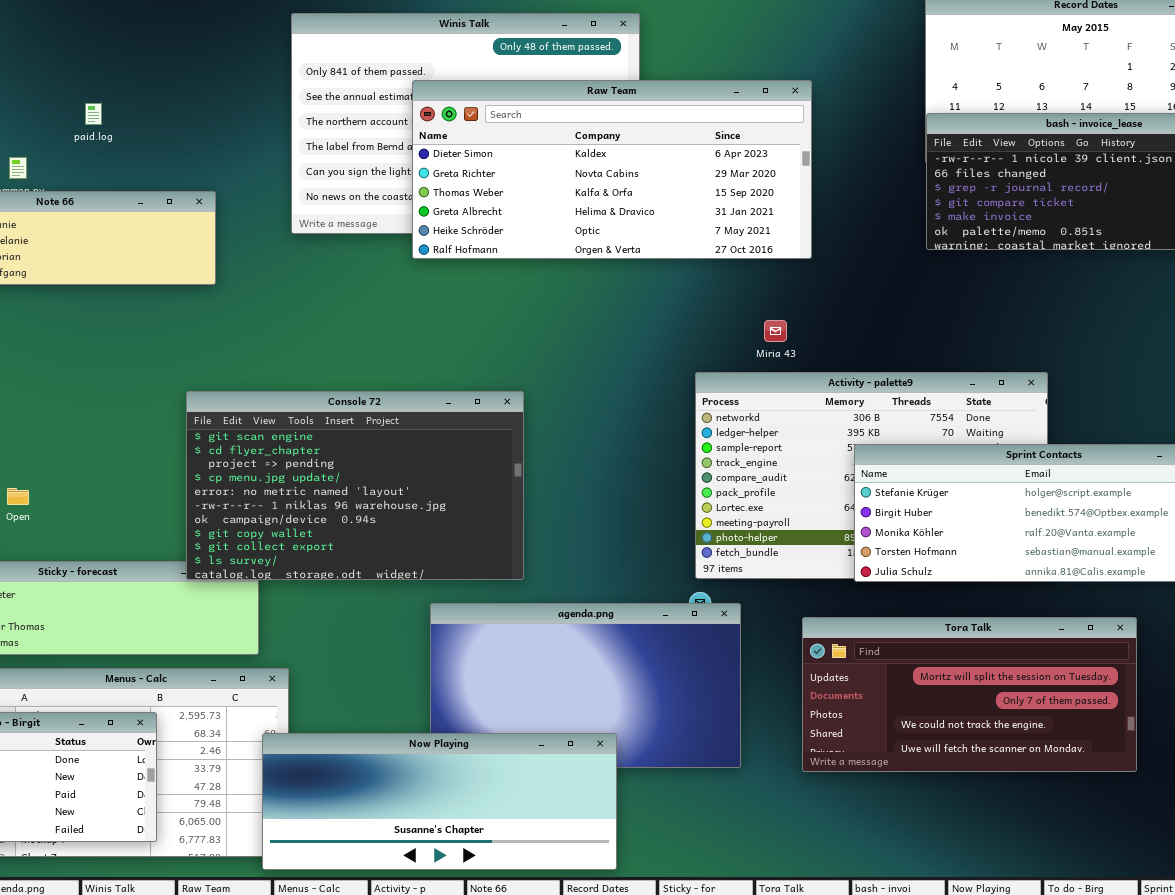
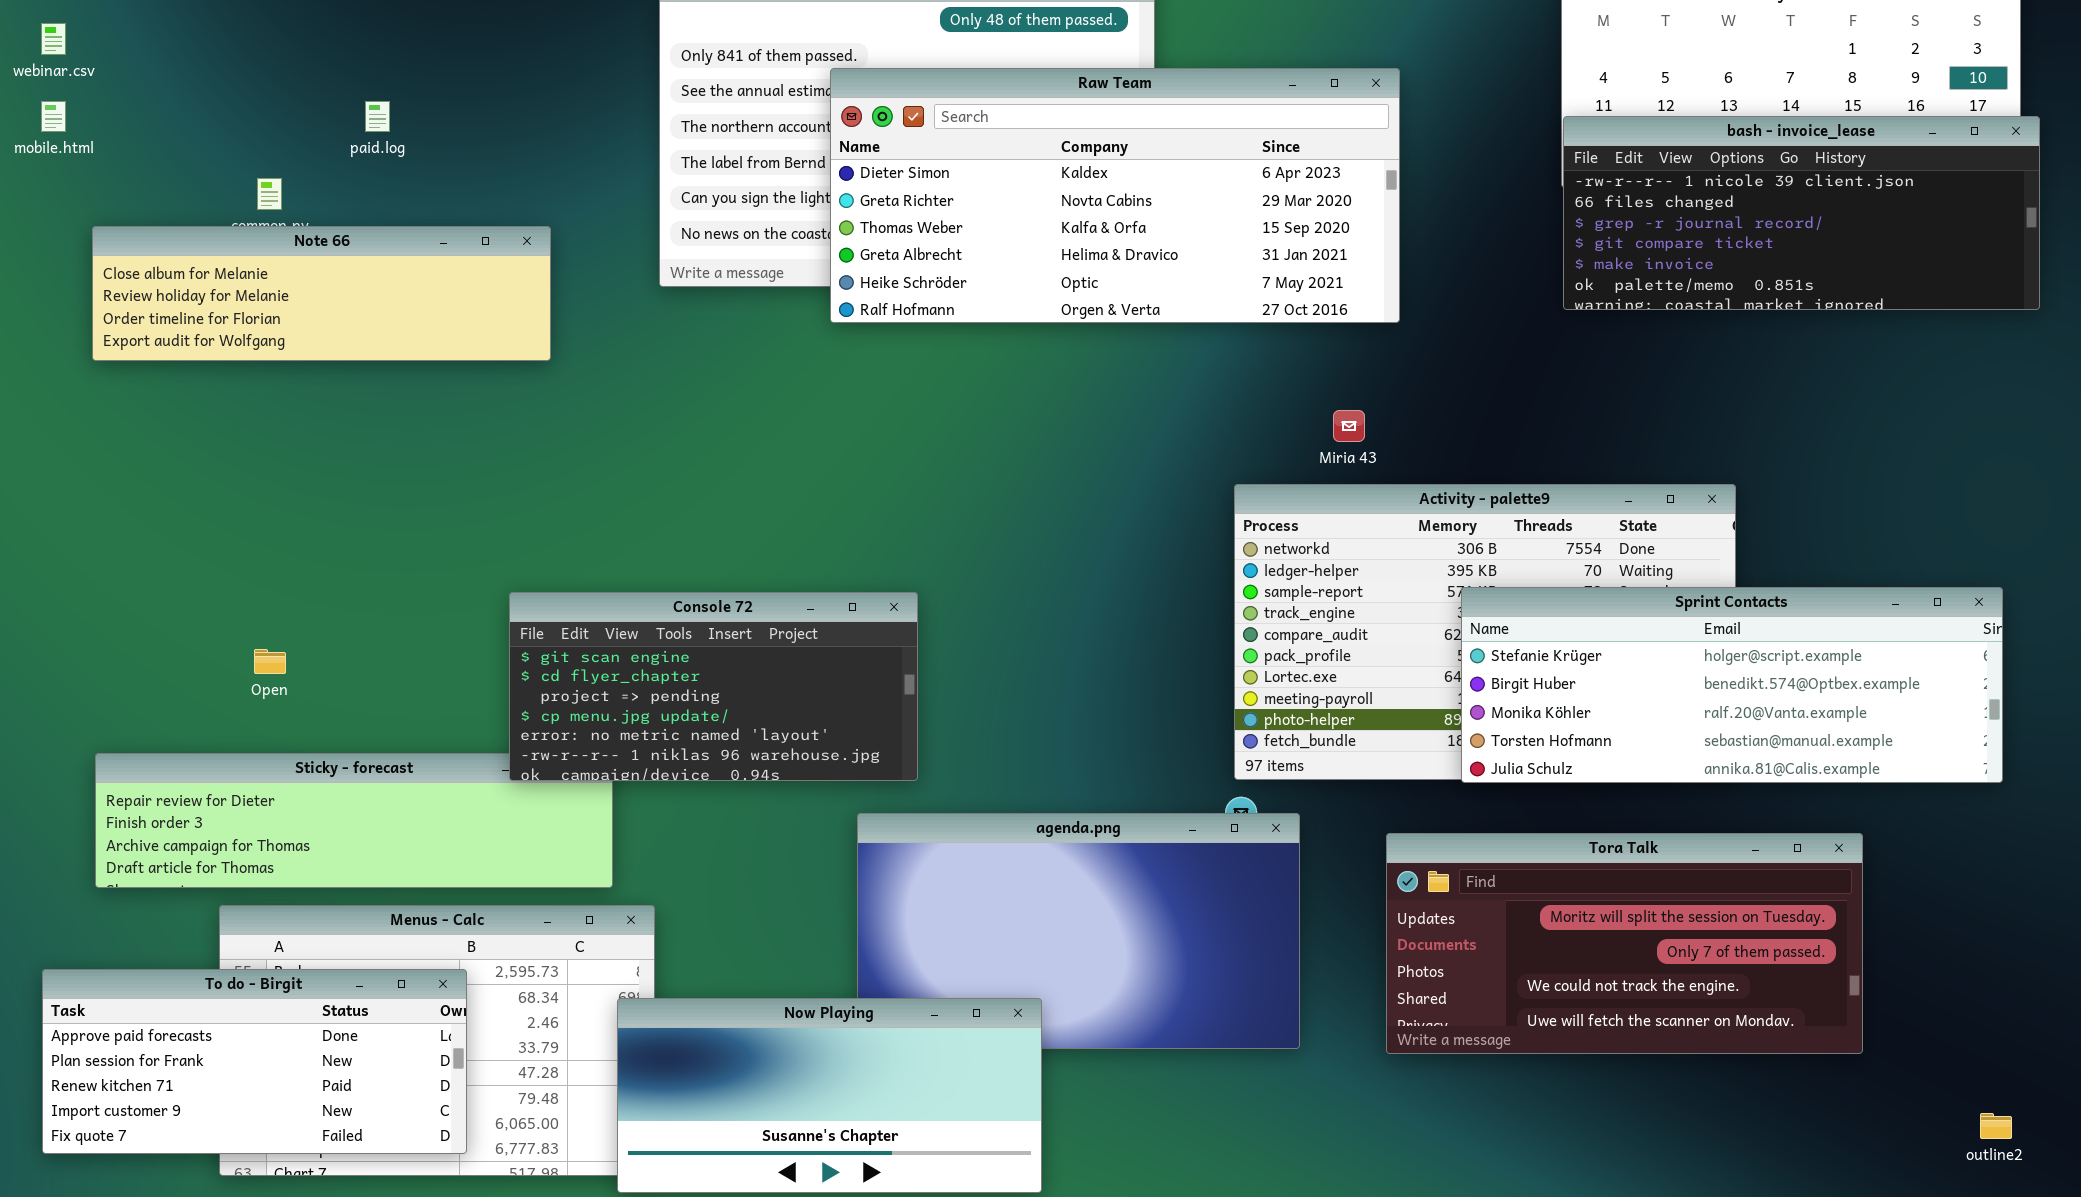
Console 72: [186,391,524,580] -> [509,592,918,781], resized
Now Playing: [262,733,617,870] -> [617,998,1042,1193], resized

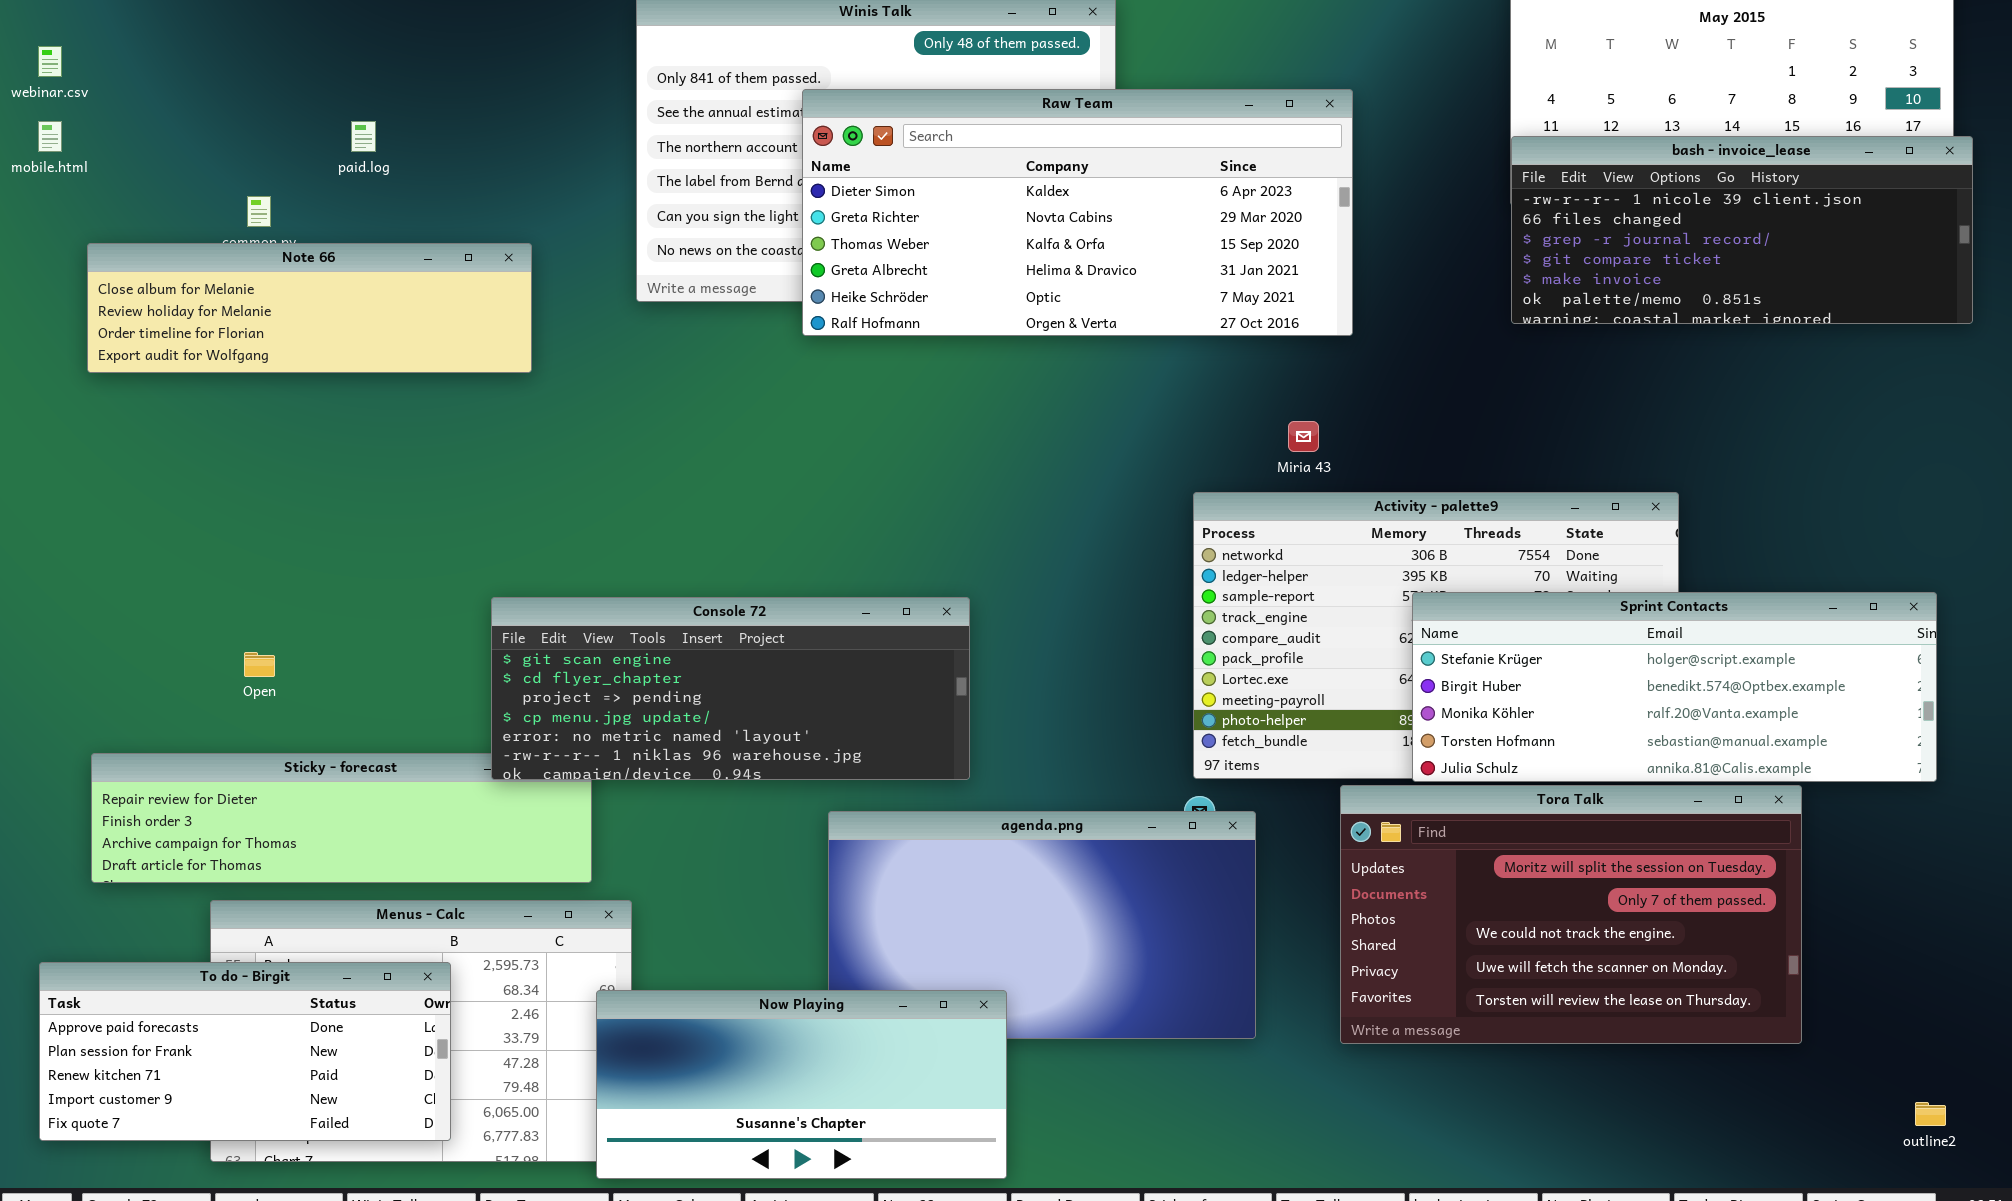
Console 72: [509,592,918,781] -> [491,597,970,780], resized
Tora Talk: [1386,833,1863,1054] -> [1340,785,1802,1044], resized

